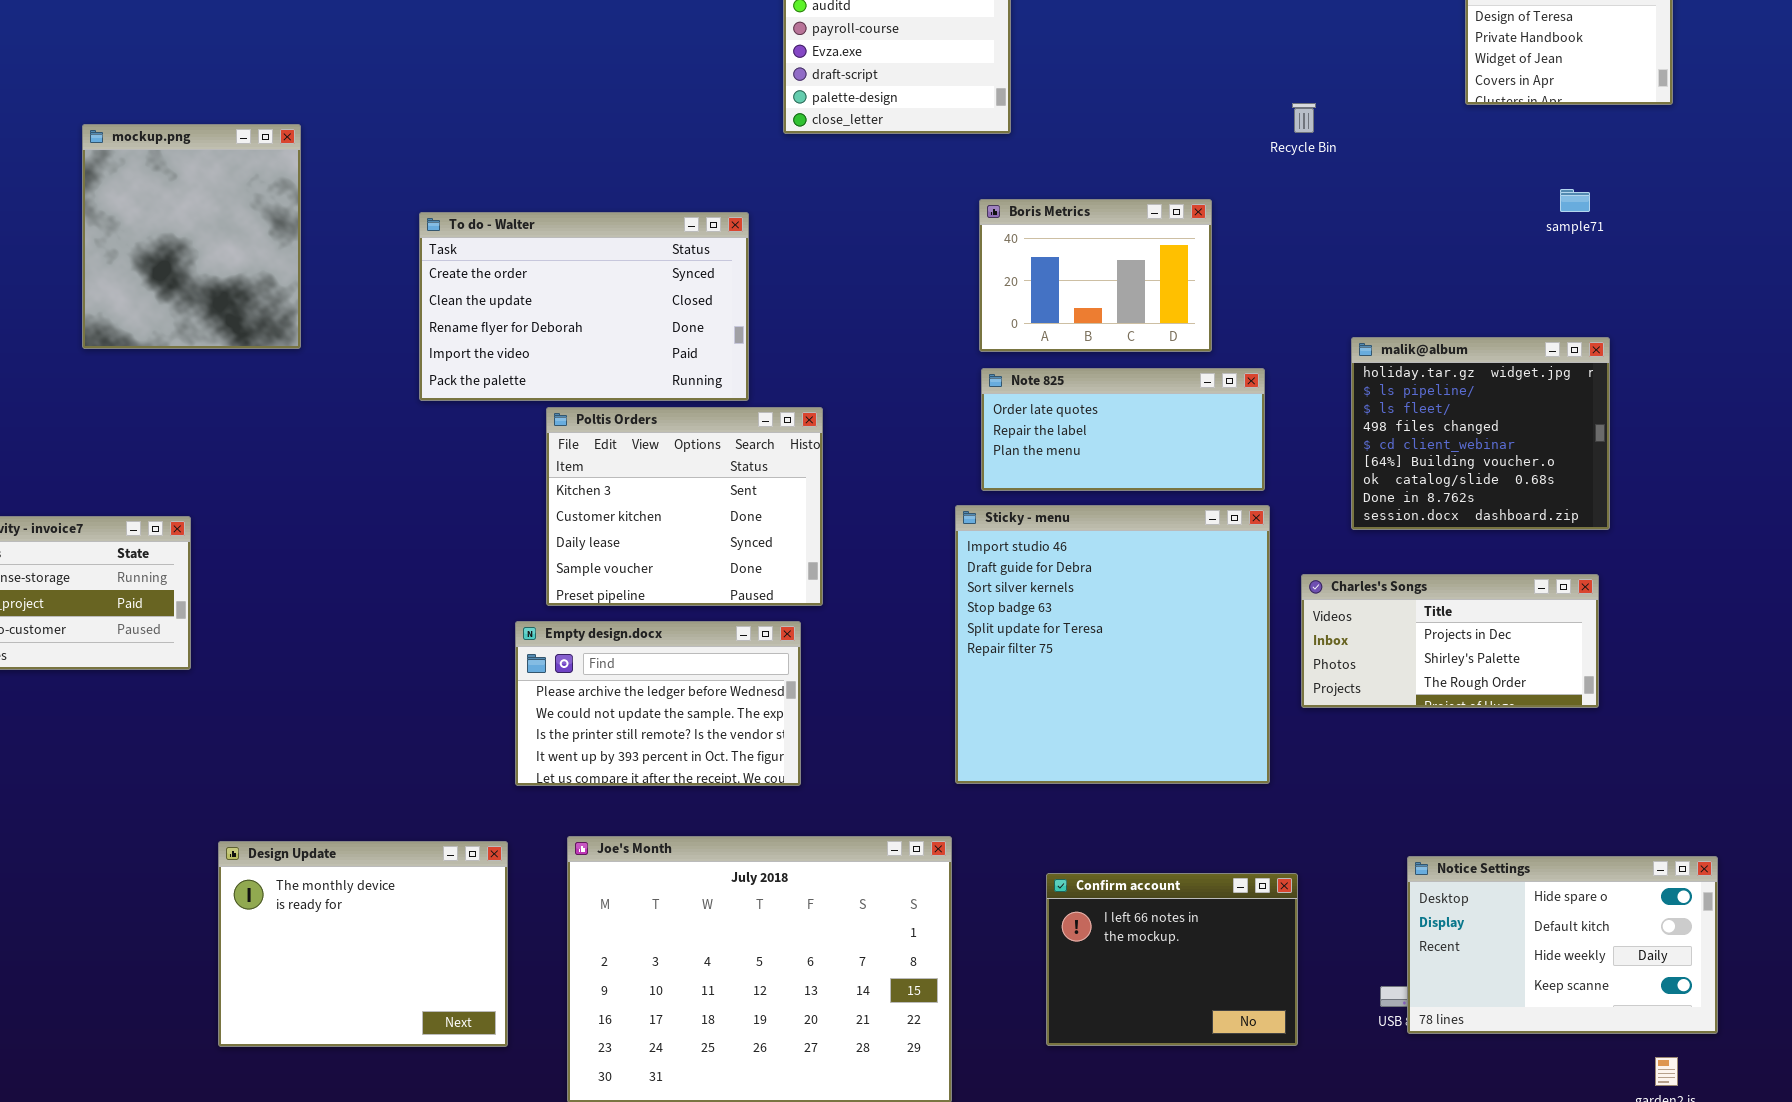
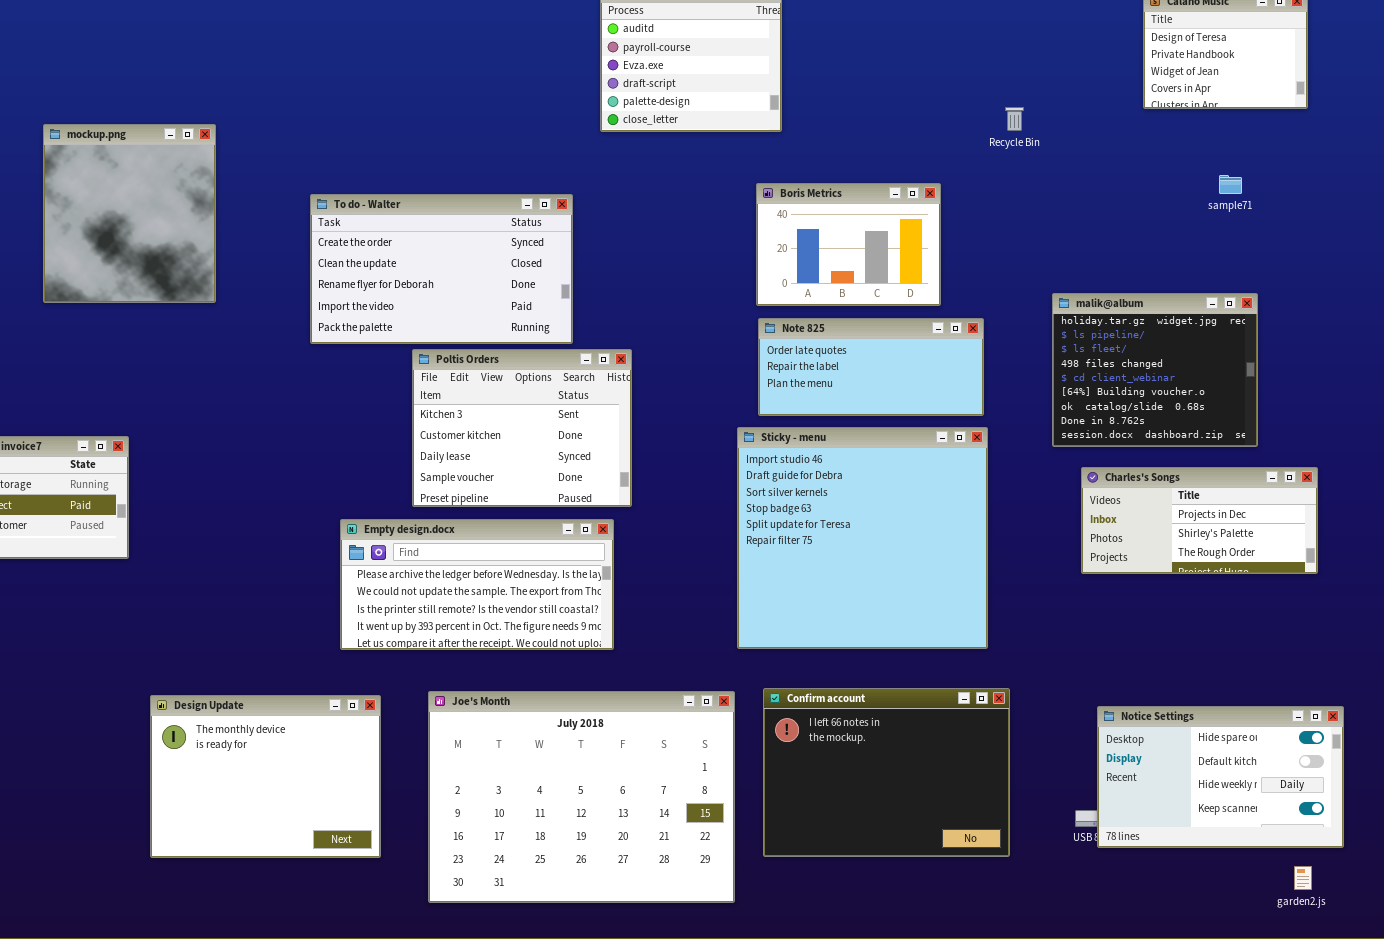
Charles's Songs: [1301,574,1599,708] -> [1081,467,1318,574], moved
Empty design.docx: [515,621,801,786] -> [340,519,614,650], resized
Confirm account: [1046,873,1298,1046] -> [763,688,1010,857], resized

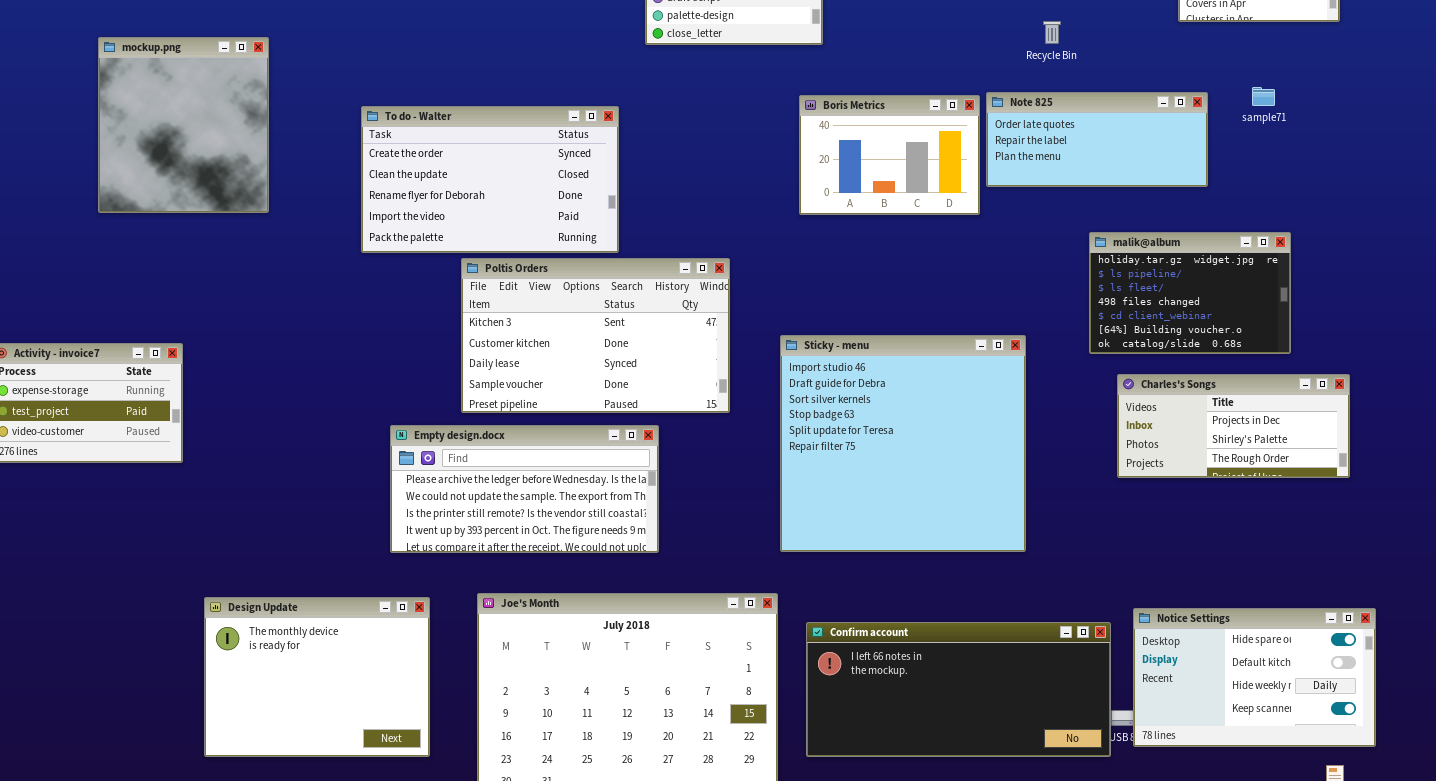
malik@album: [1052,293,1258,447] -> [1089,232,1291,354], resized
Note 825: [758,318,984,416] -> [986,92,1208,187], moved
Poltis Orders: [412,349,632,507] -> [461,258,730,413], resized
Confirm account: [763,688,1010,857] -> [806,622,1111,757], resized

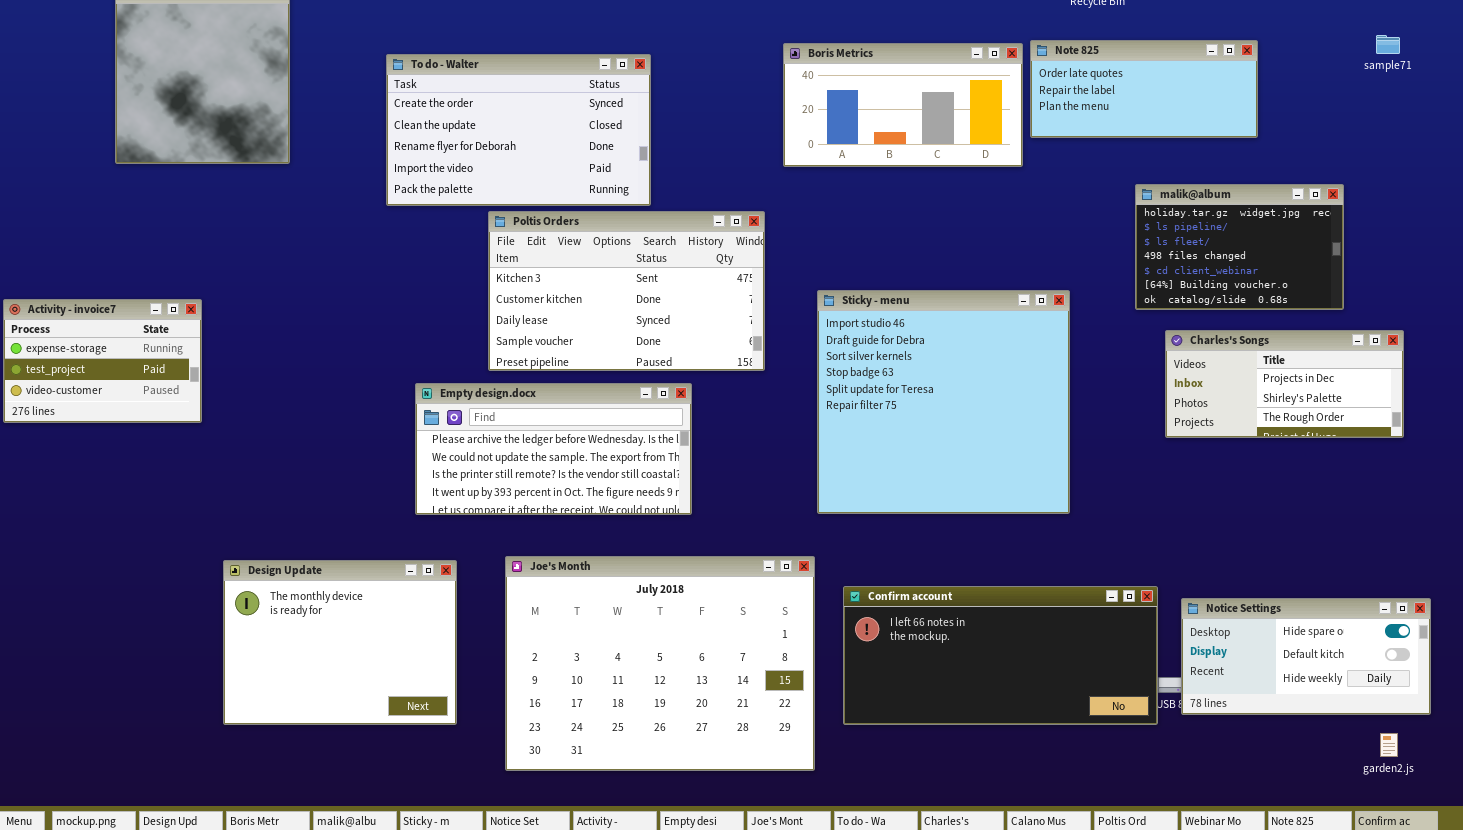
sample71: [1252,87,1275,106] -> [1376,35,1400,54], moved
Boris Metrics: [799,95,980,215] -> [783,43,1023,167], resized
Notice Settings: [1133,608,1376,747] -> [1181,598,1431,715], resized

